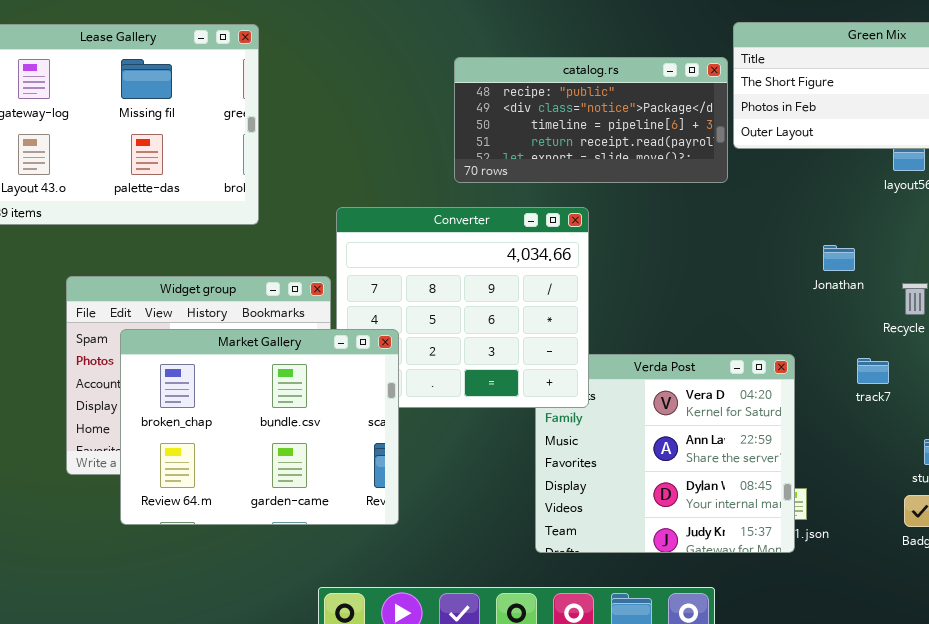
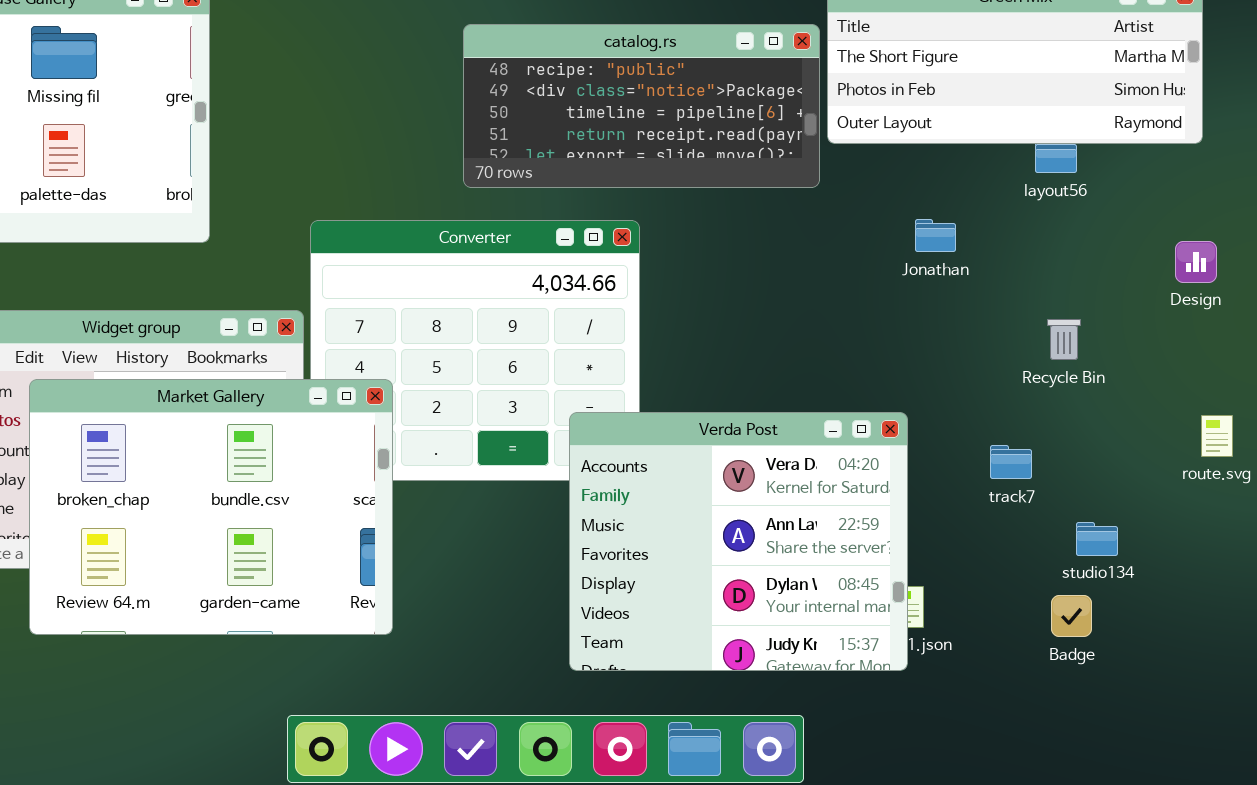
Jonathan: [823,245,855,271] -> [915,219,956,252], moved
Verda Post: [535,354,795,553] -> [569,412,908,671], raised
track7: [857,358,889,384] -> [990,445,1032,479], moved

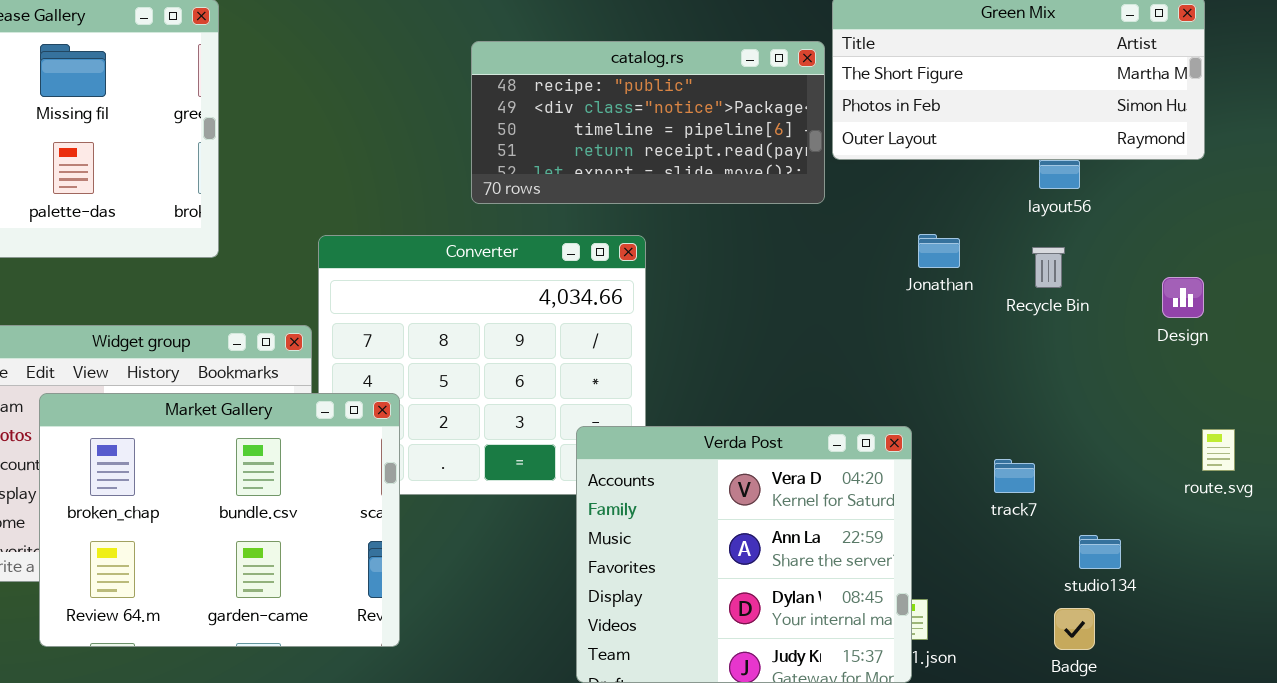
Design: [1175,241,1217,283] -> [1162,277,1204,318], moved
Recycle Bin: [1047,319,1081,360] -> [1032,247,1065,288], moved

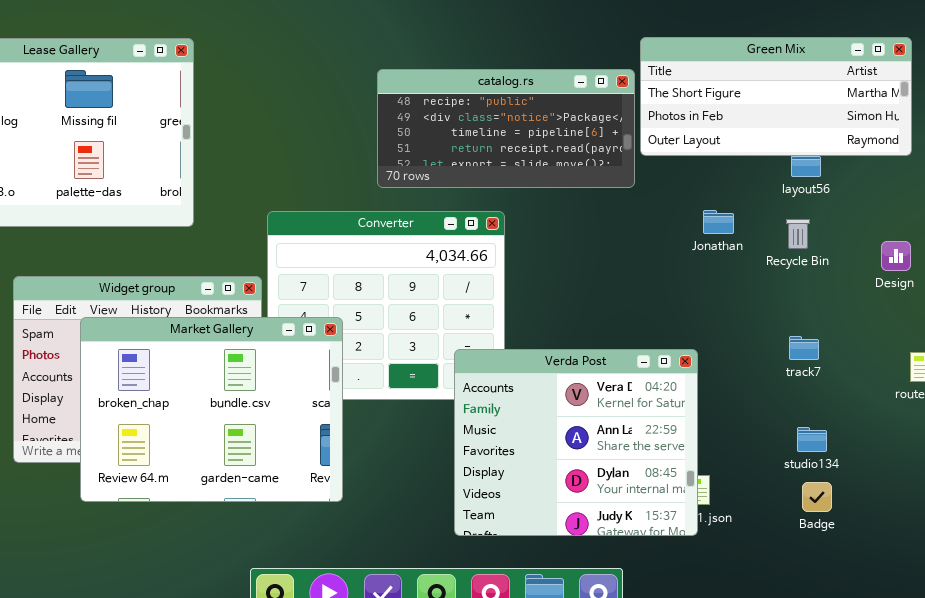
Market Gallery: [39,393,400,647] -> [80,317,343,502], moved
track7: [994,459,1035,493] -> [789,336,819,360], moved
studio134: [1079,535,1121,569] -> [797,427,827,452], moved

